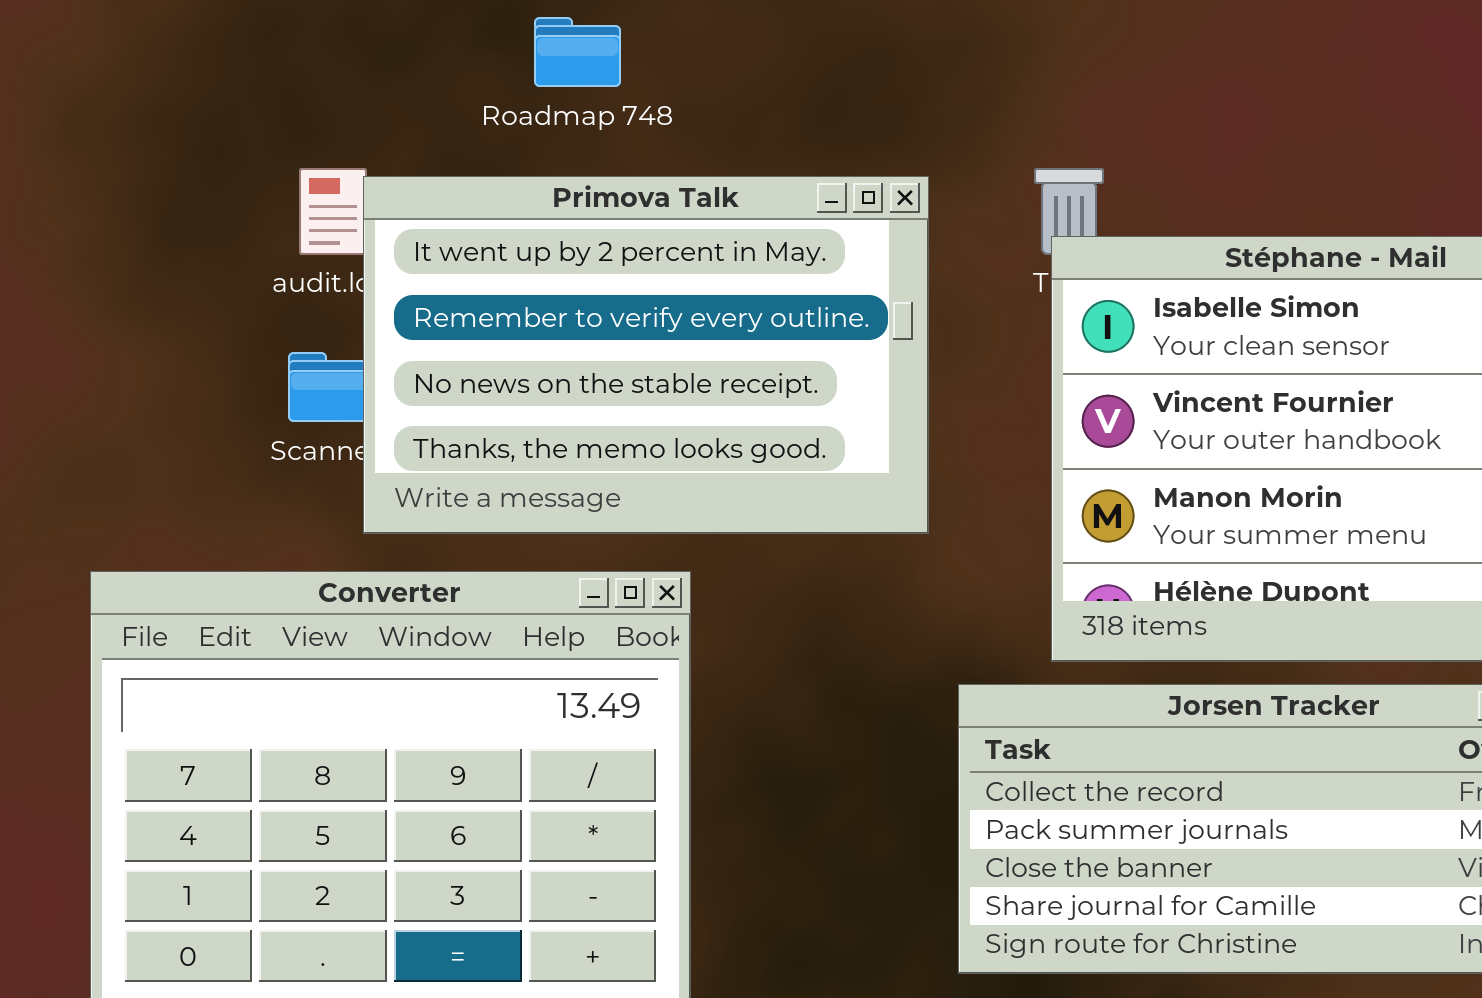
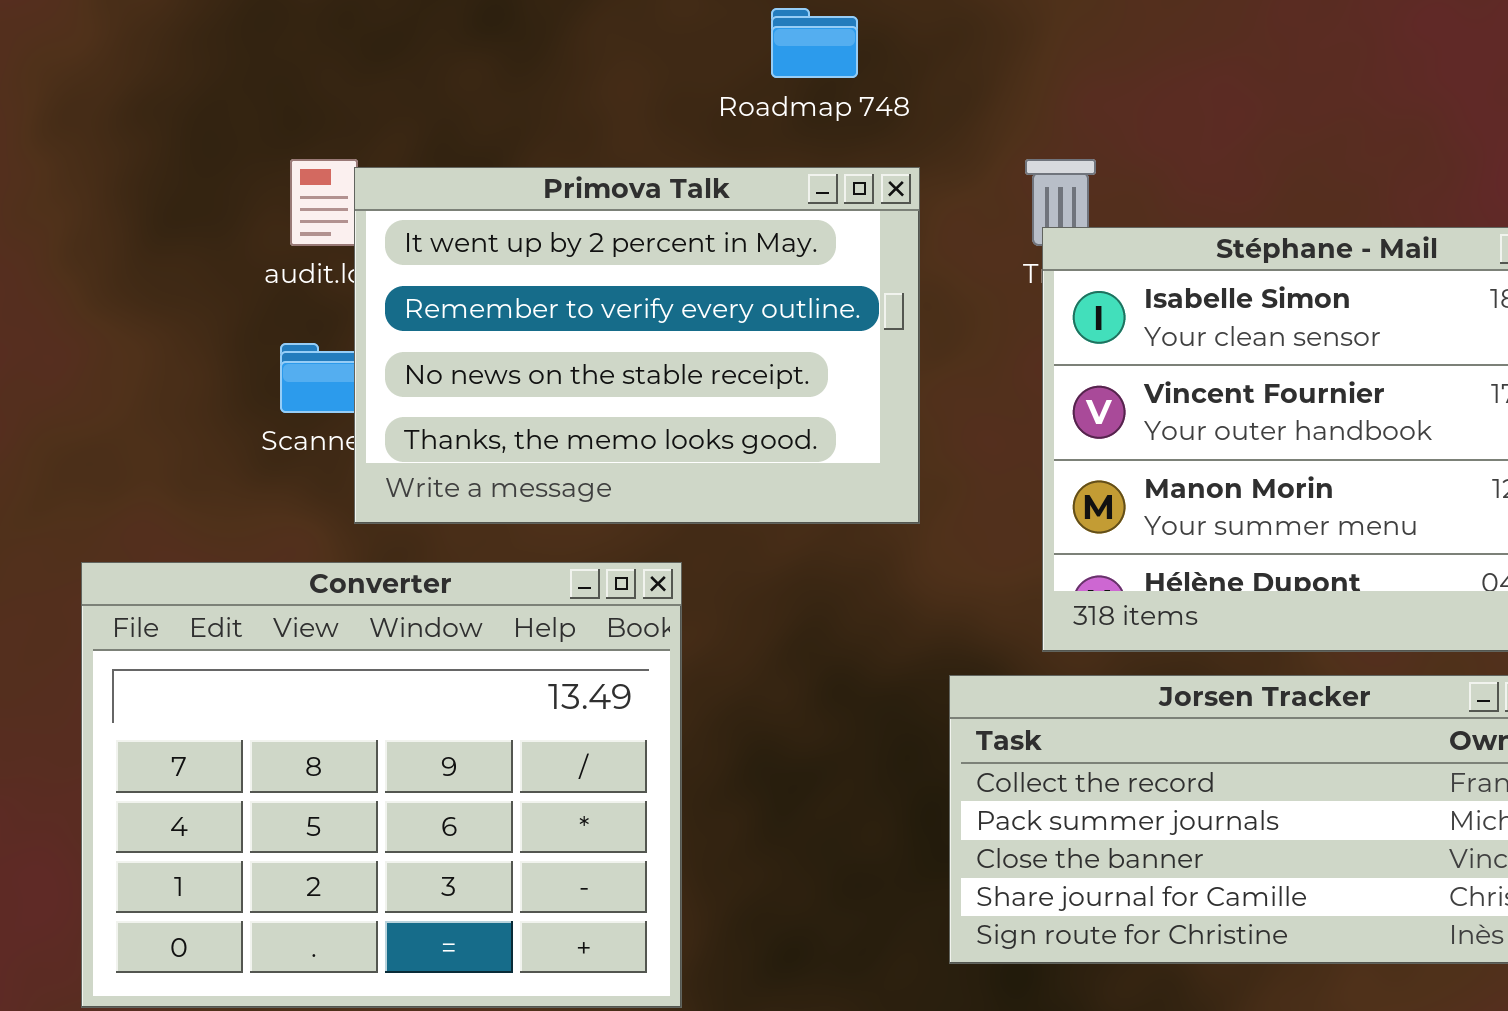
Roadmap 748: [534,17,621,87] -> [771,8,858,78], moved

